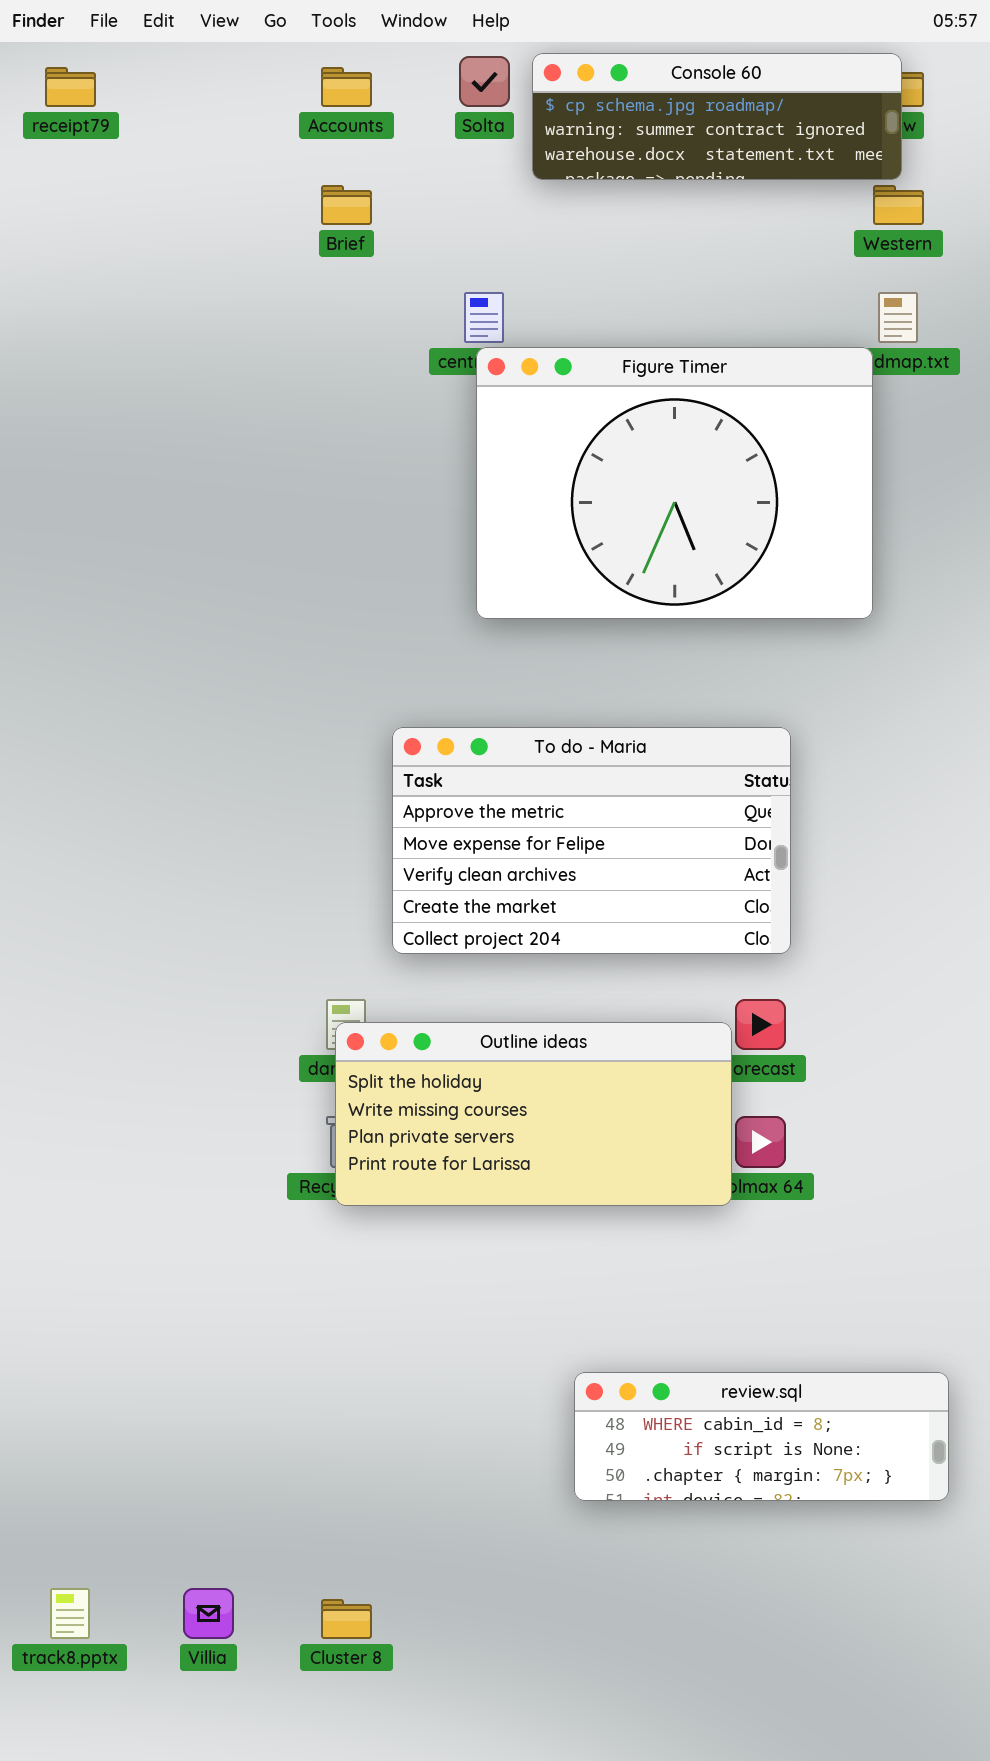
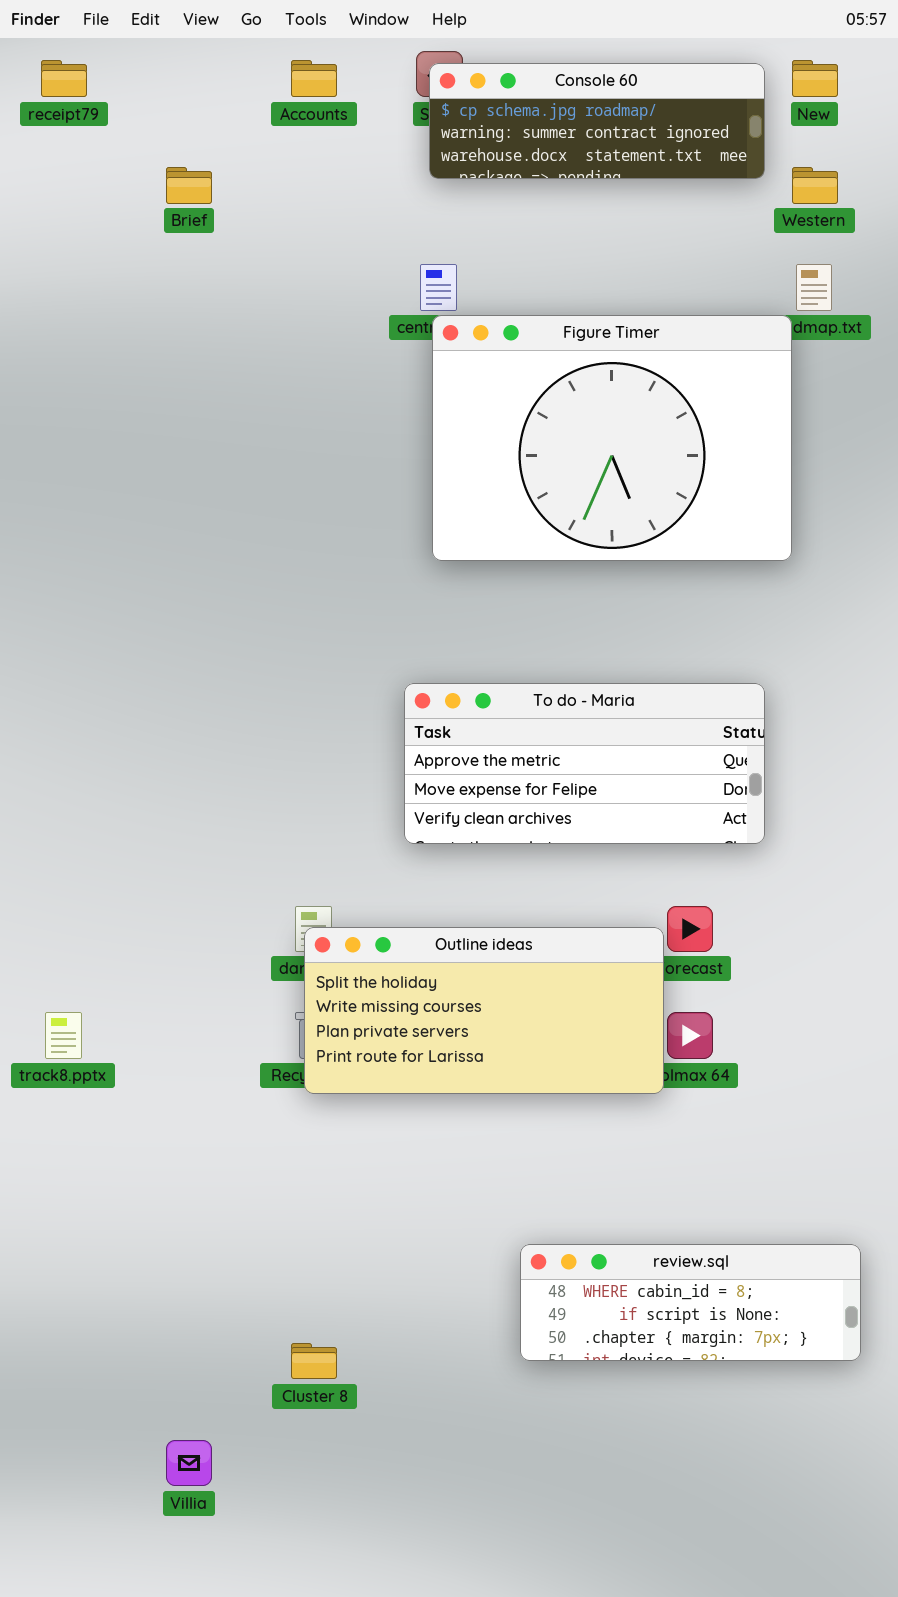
Console 60: [532,53,902,180] -> [429,63,765,179], moved
Brief: [321,185,372,225] -> [166,167,212,204], moved
To do - Maria: [392,727,791,954] -> [404,683,765,844], moved, resized
track8.pptx: [50,1588,90,1639] -> [45,1012,82,1059], moved
Cluster 8: [321,1599,372,1639] -> [291,1343,337,1379], moved

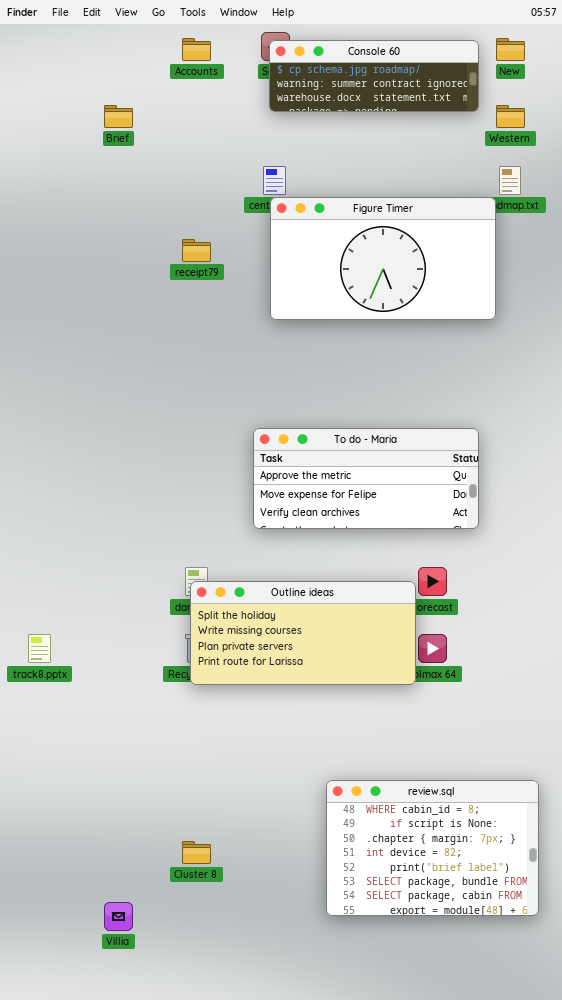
receipt79: [41,60,87,97] -> [182,239,211,262], moved
Figure Timer: [432,315,792,561] -> [270,197,496,320], resized
review.sql: [520,1244,861,1361] -> [326,780,539,916], resized

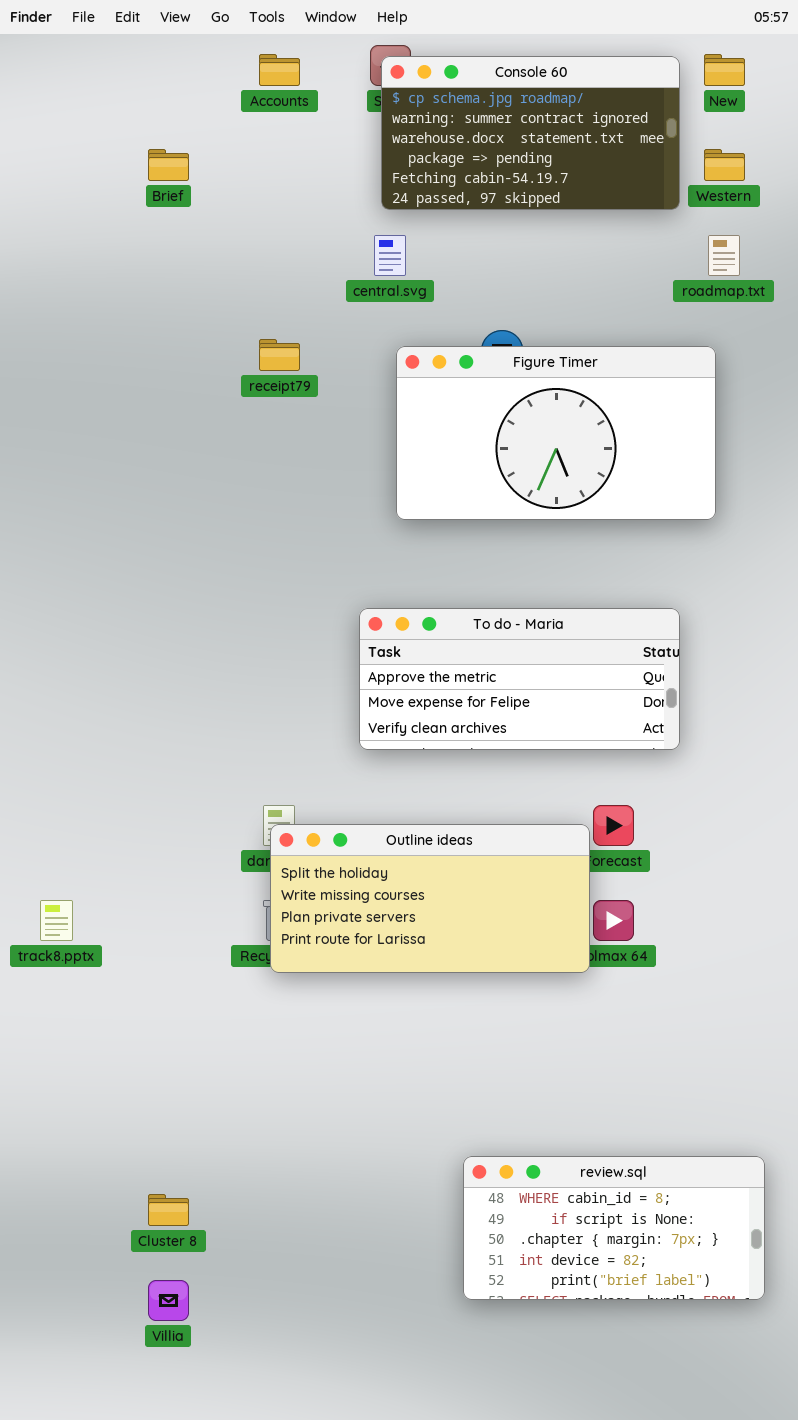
Console 60: [269,40,479,112] -> [381,56,680,210], resized
Figure Timer: [270,197,496,320] -> [396,346,716,520], moved
review.sql: [326,780,539,916] -> [463,1156,765,1300], resized
Cluster 8: [182,841,211,864] -> [148,1194,189,1226], moved

